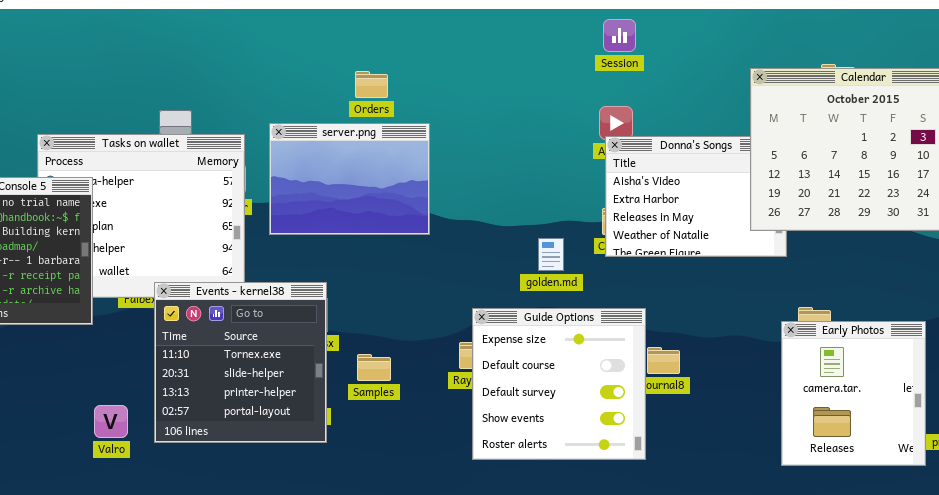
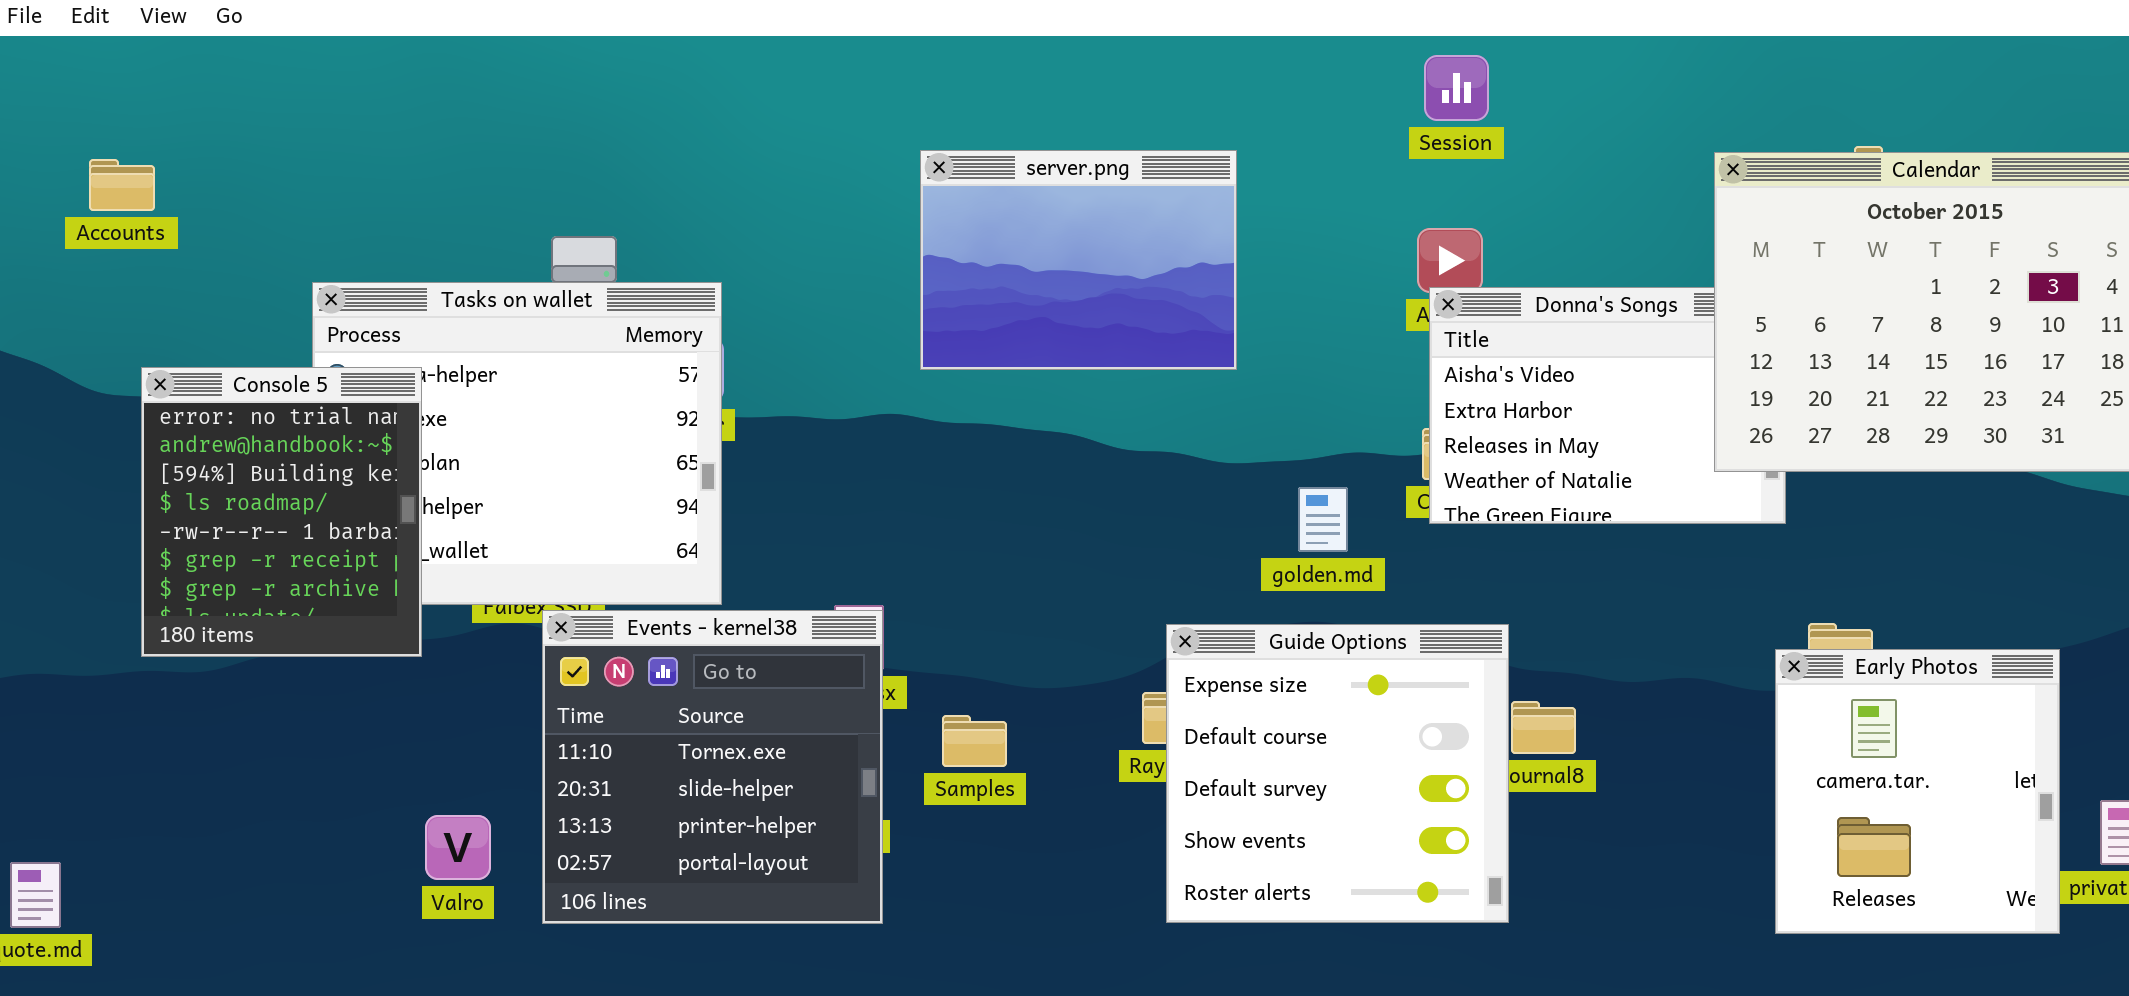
server.png: [269,123,430,235] -> [920,150,1237,370], moved
Events - kernel38: [154,282,327,443] -> [542,610,883,924], moved

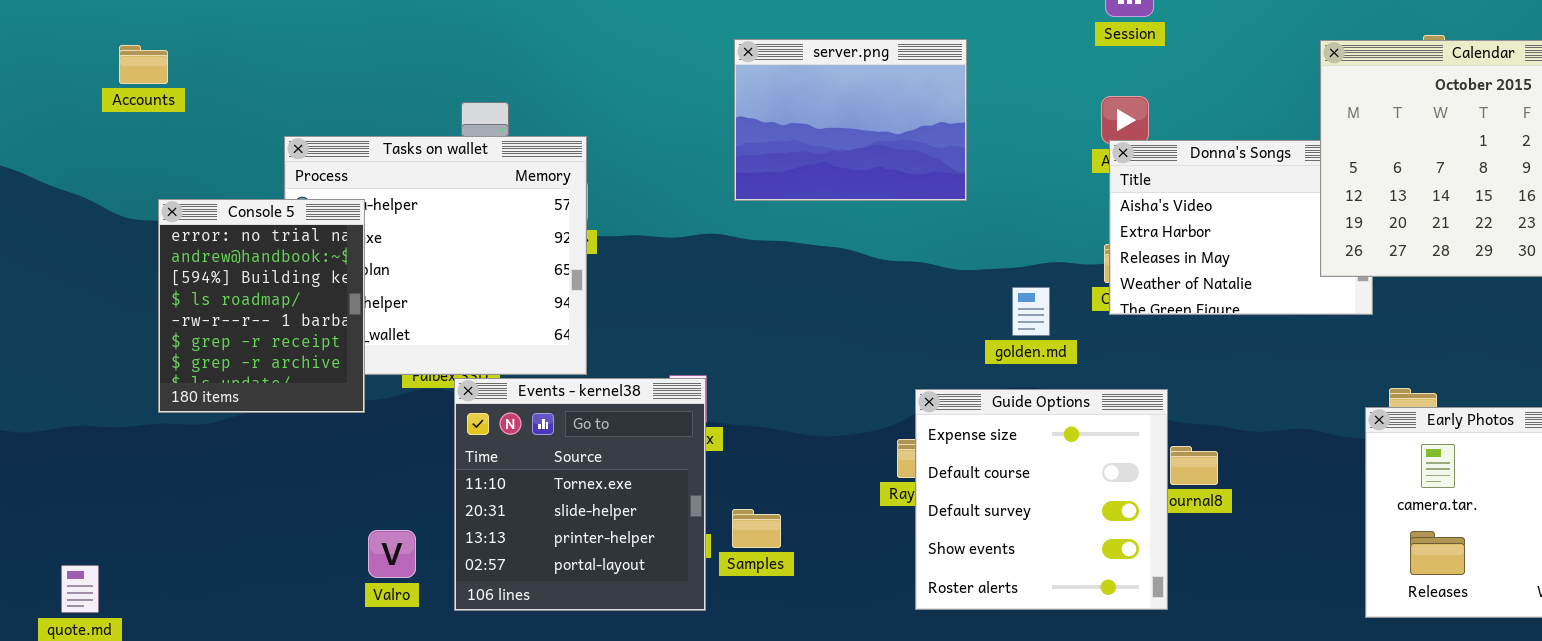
Samples: [942,715,1007,767] -> [732,509,781,548], moved

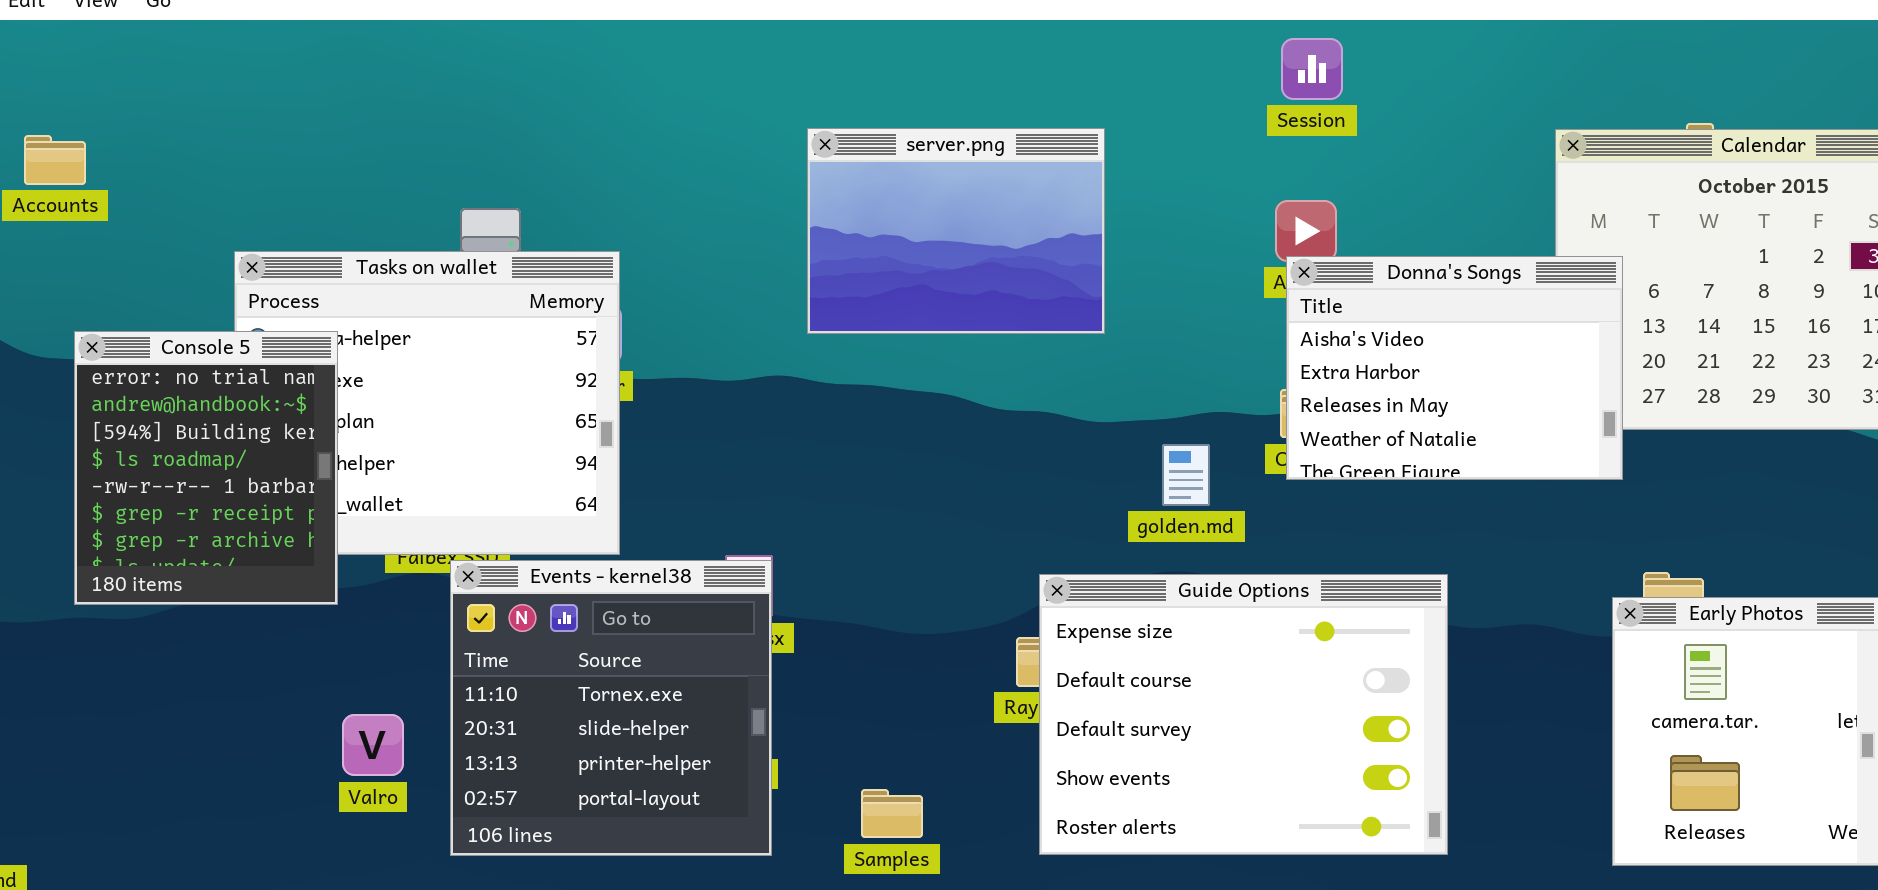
Donna's Songs: [1109,140,1373,315] -> [1286,256,1623,480], raised
Guide Options: [915,389,1168,610] -> [1039,574,1448,855], resized
Samples: [732,509,781,548] -> [861,789,923,838], moved
Valro: [368,530,416,578] -> [342,714,404,776], moved

